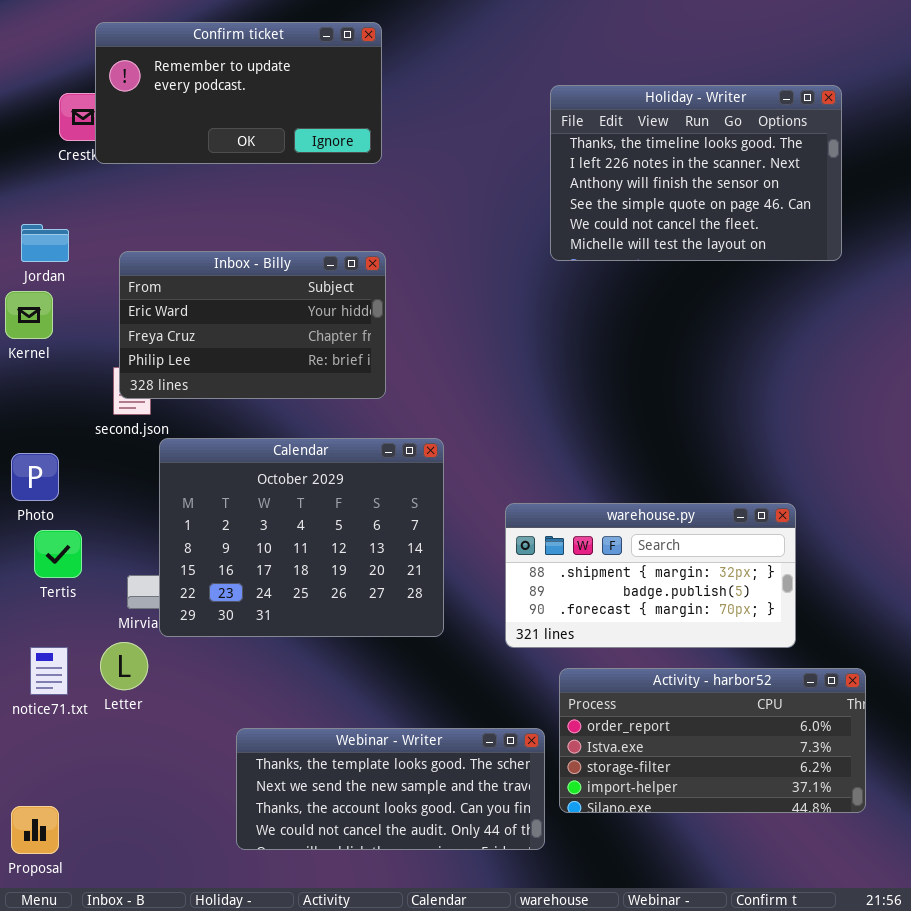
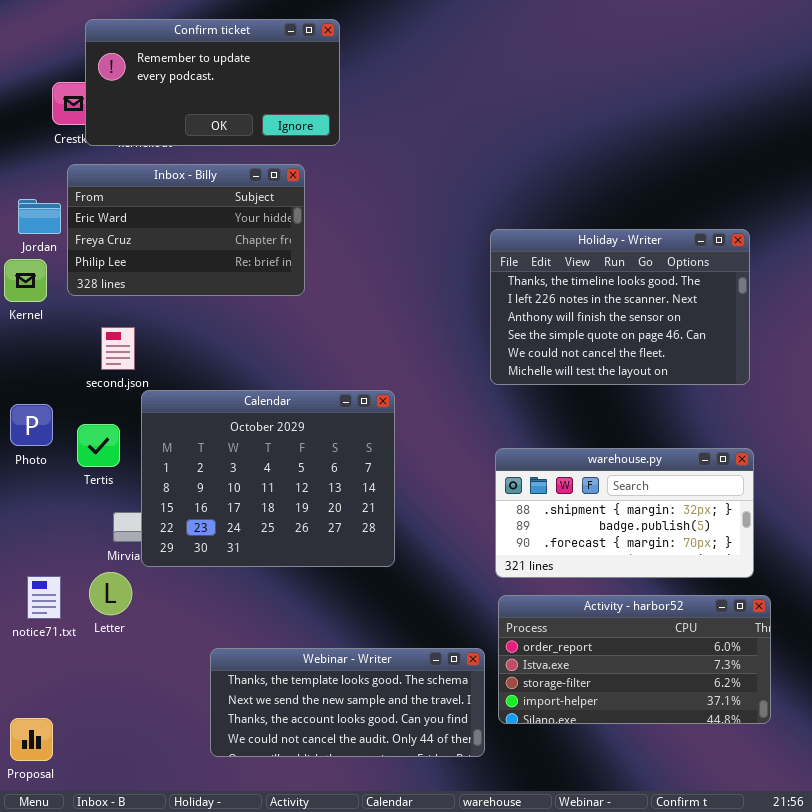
Holiday - Writer: [550,85,842,261] -> [490,229,750,385], moved
Inbox - Billy: [119,251,386,399] -> [67,164,305,296], moved
warehouse.py: [505,503,796,648] -> [495,448,754,578], moved
Tertis: [34,530,82,578] -> [77,424,120,467], moved

